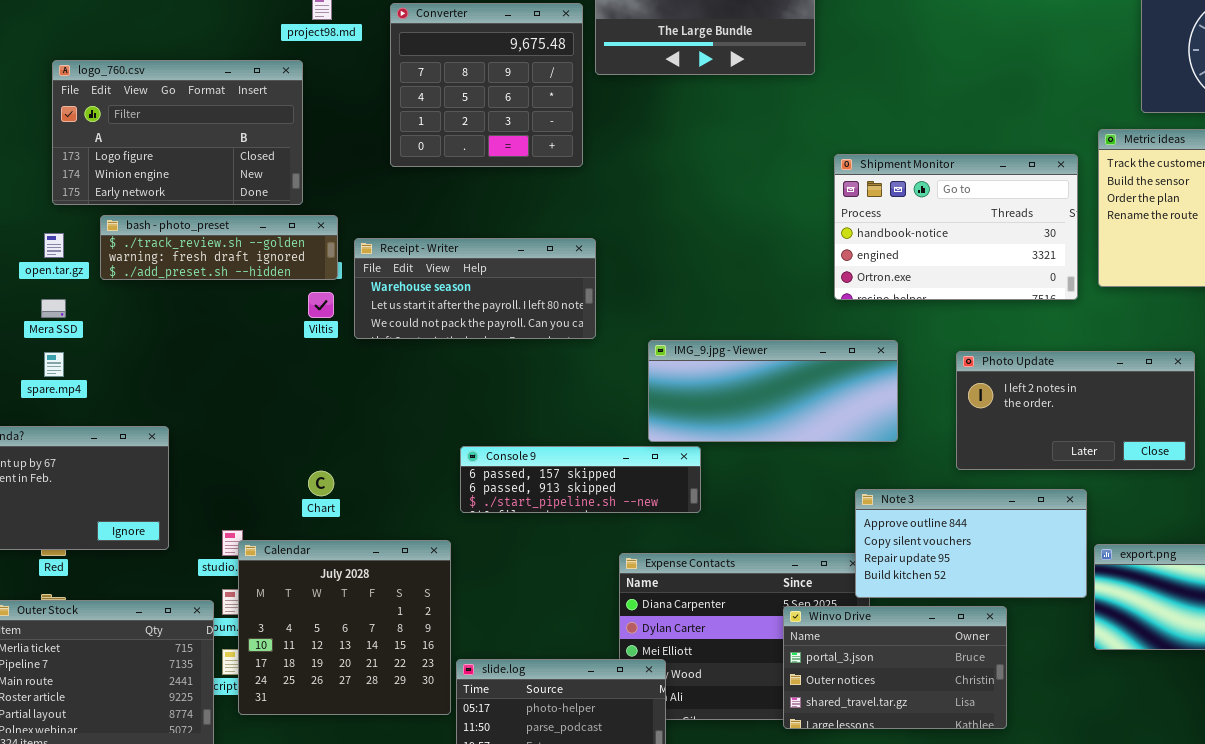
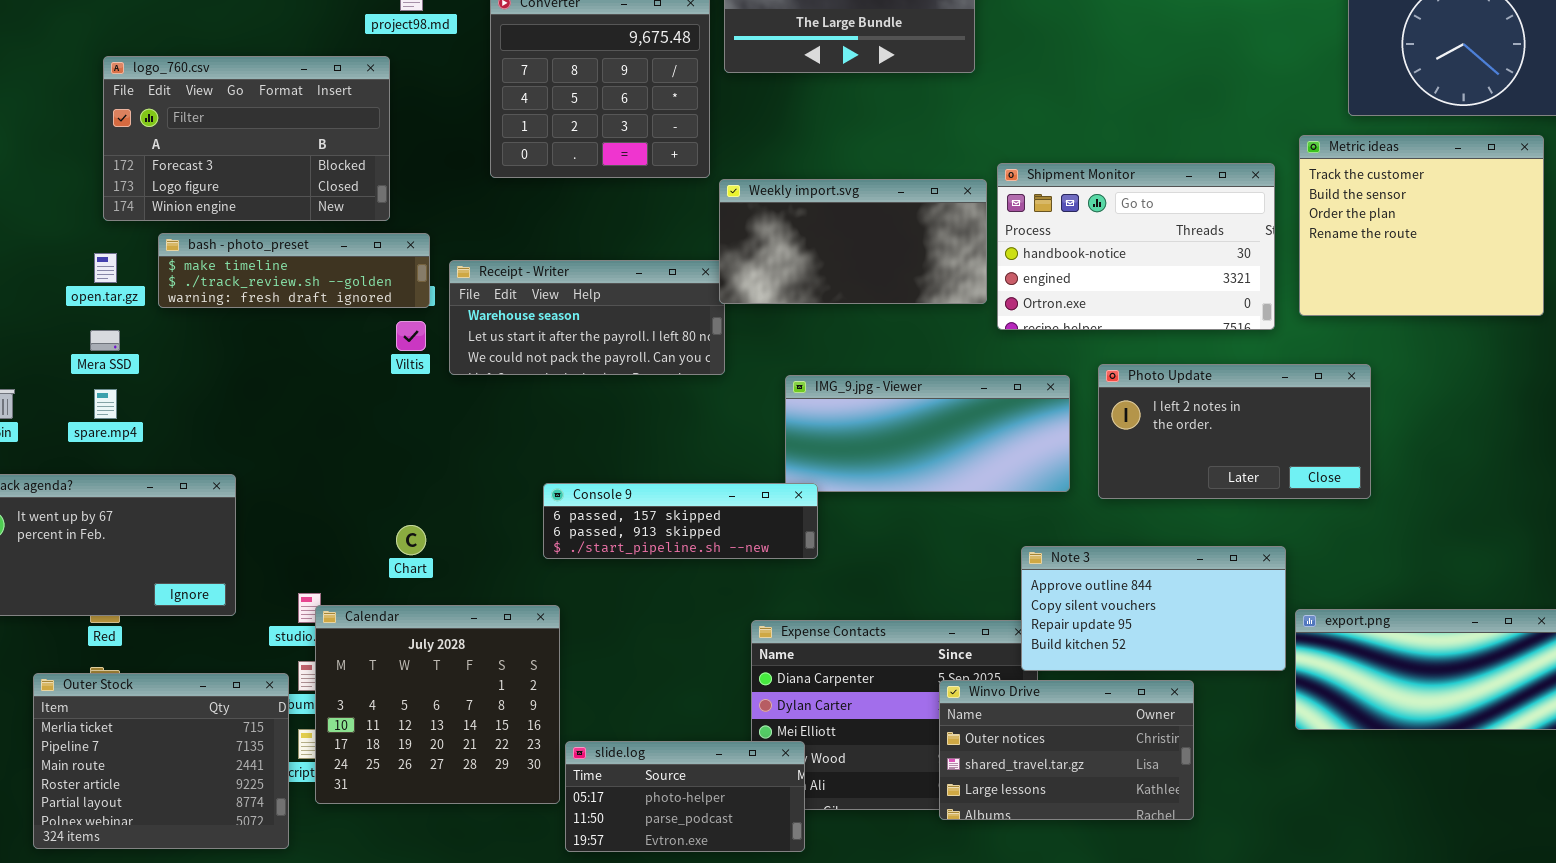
logo_760.csv: [52,60,303,205] -> [103,56,390,221], scrolled up 1 row
Weekly import.svg: none -> [719,179,987,304], opened
bash - photo_preset: [100,215,338,280] -> [158,233,430,308], scrolled up 1 row
Photo Update: [956,351,1195,470] -> [1098,364,1371,499], moved
Console 9: [460,446,701,513] -> [543,483,818,559], moved
Winvo Drive: [783,606,1007,729] -> [939,680,1194,820], scrolled down 1 row

